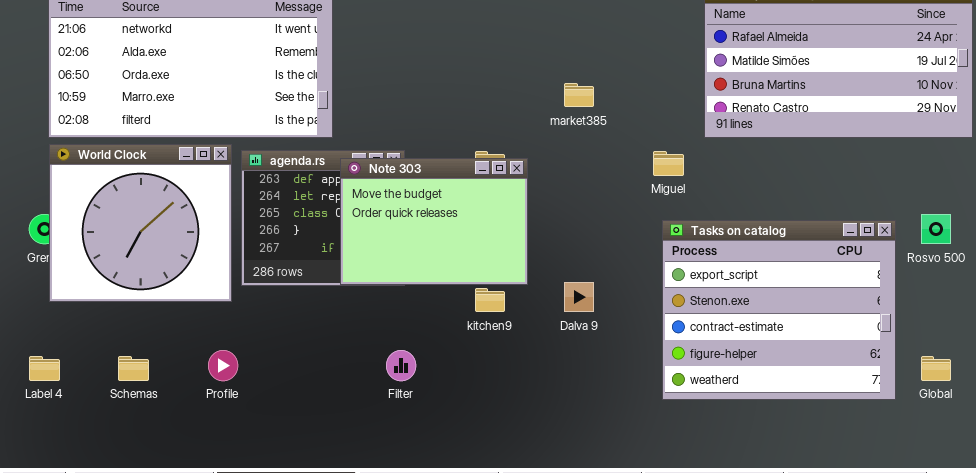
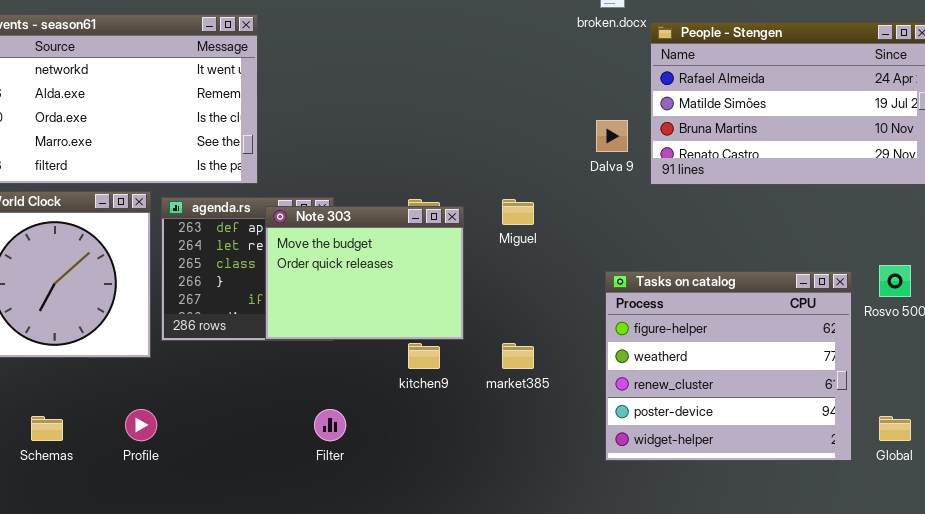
market385: [564,83,594,107] -> [502,343,534,369], moved
Miguel: [653,151,684,176] -> [502,199,534,225], moved
Tasks on catalog: [662,220,896,400] -> [605,271,852,461], scrolled down 3 rows
Dalva 9: [564,282,594,312] -> [596,120,628,152], moved

